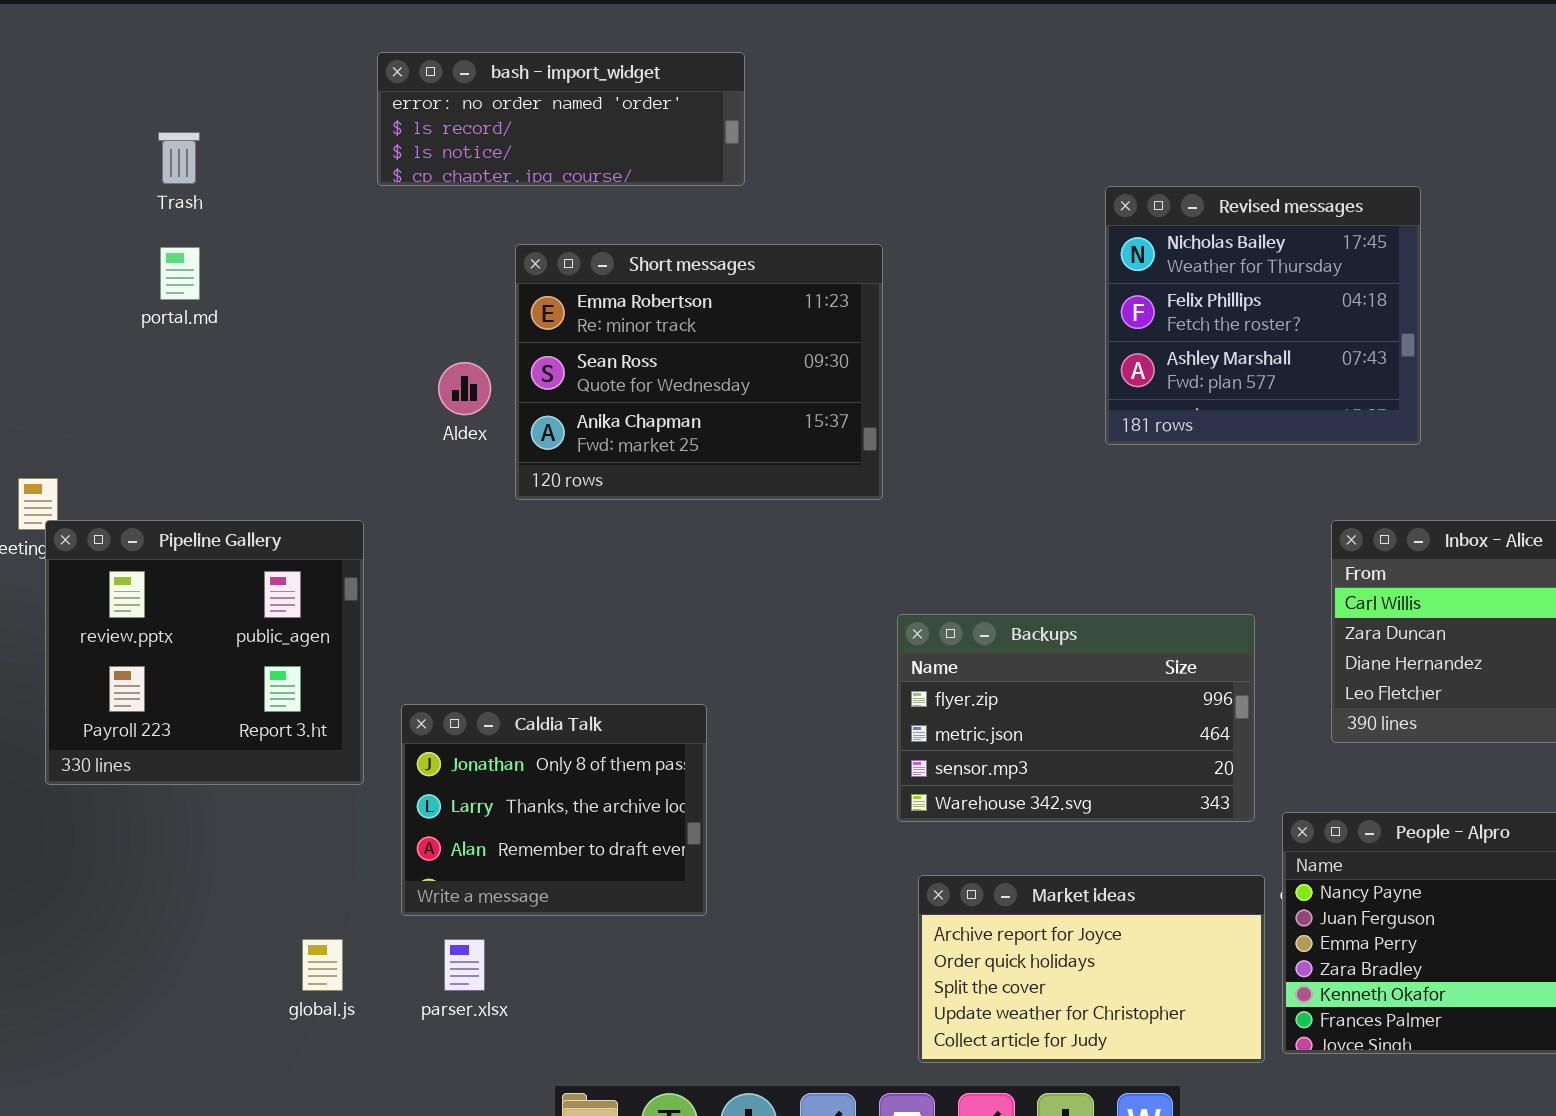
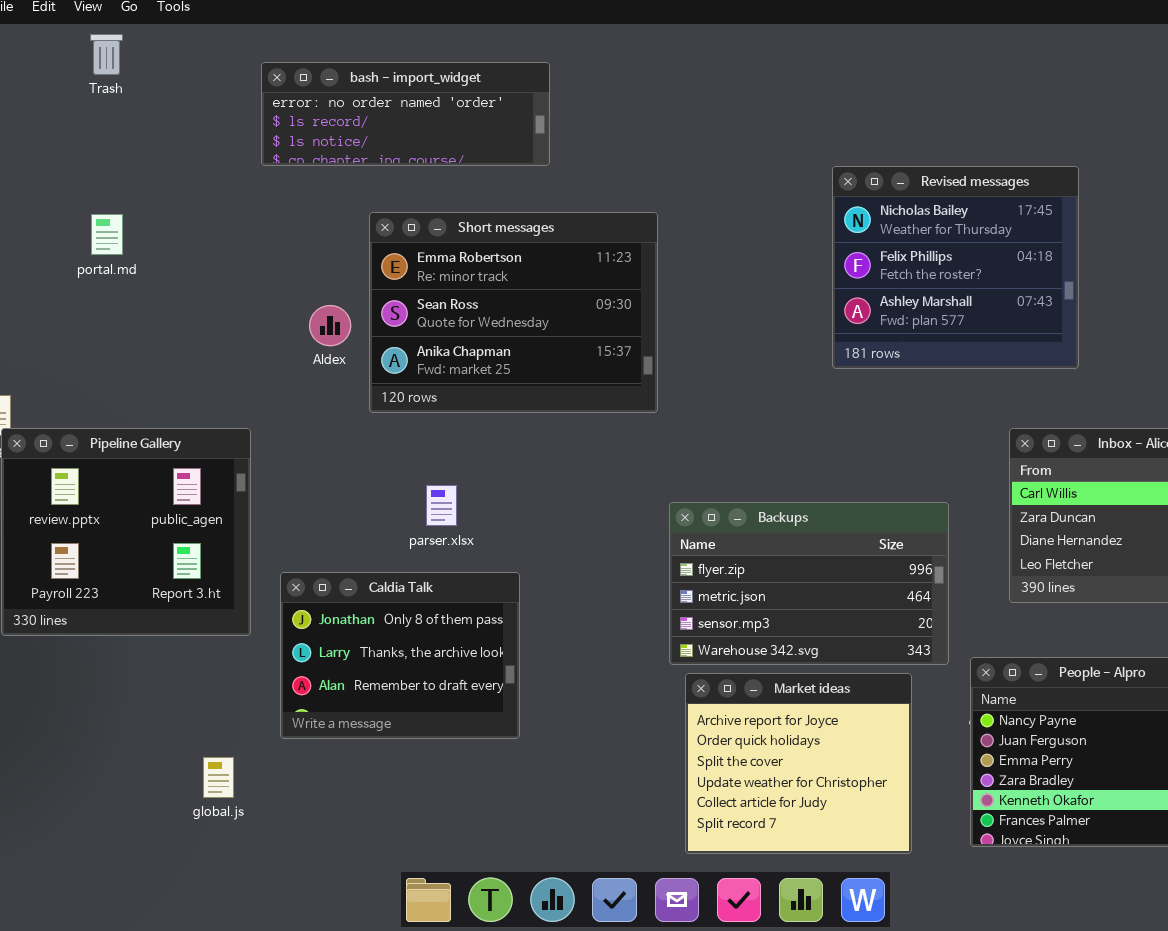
Trash: [158,132,200,184] -> [90,34,123,75], moved
Market ideas: [918,875,1265,1063] -> [685,673,912,854], resized
parser.xlsx: [444,939,485,991] -> [426,485,457,526], moved

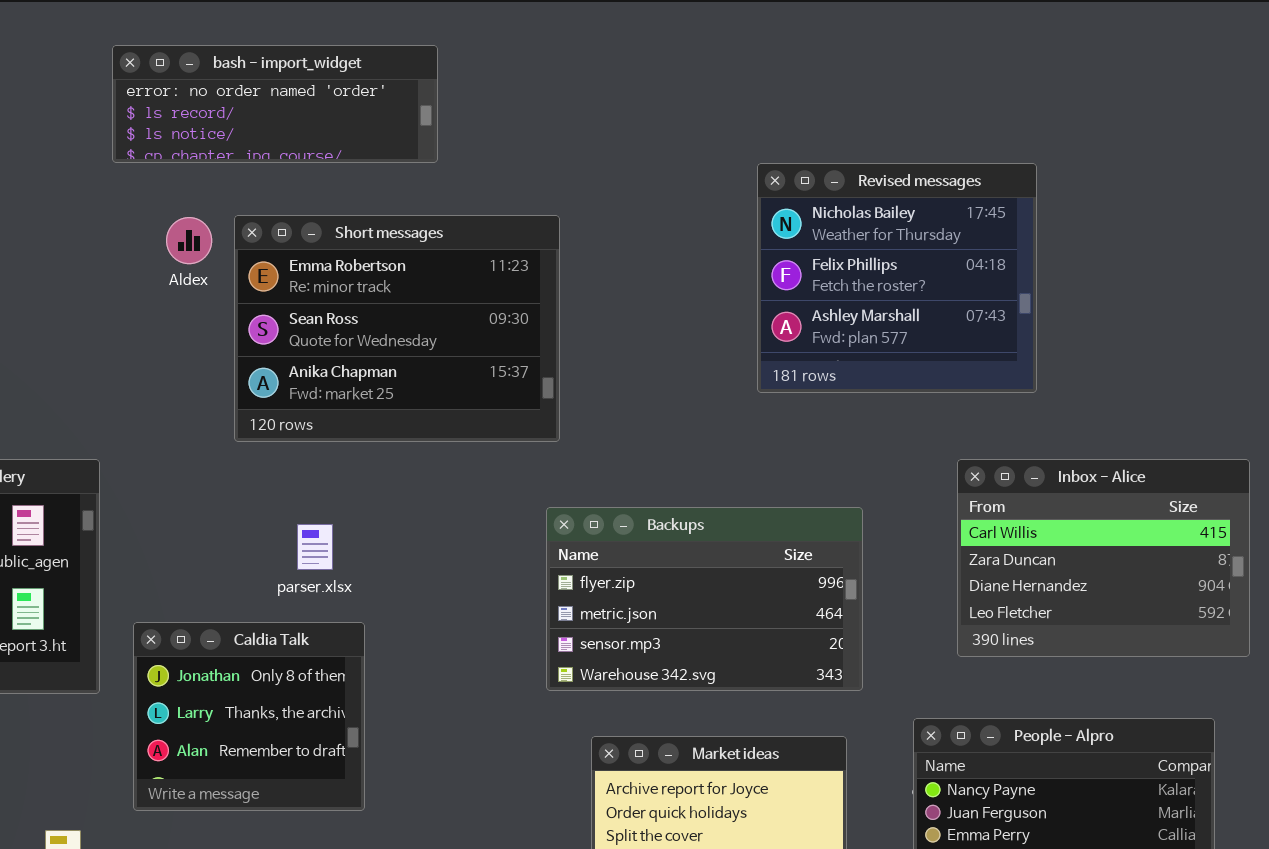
Aldex: [309,305,351,346] -> [166,217,212,264], moved
Backups: [669,502,949,665] -> [546,507,863,691], moved
Caldia Talk: [280,572,520,739] -> [133,622,365,811], resized

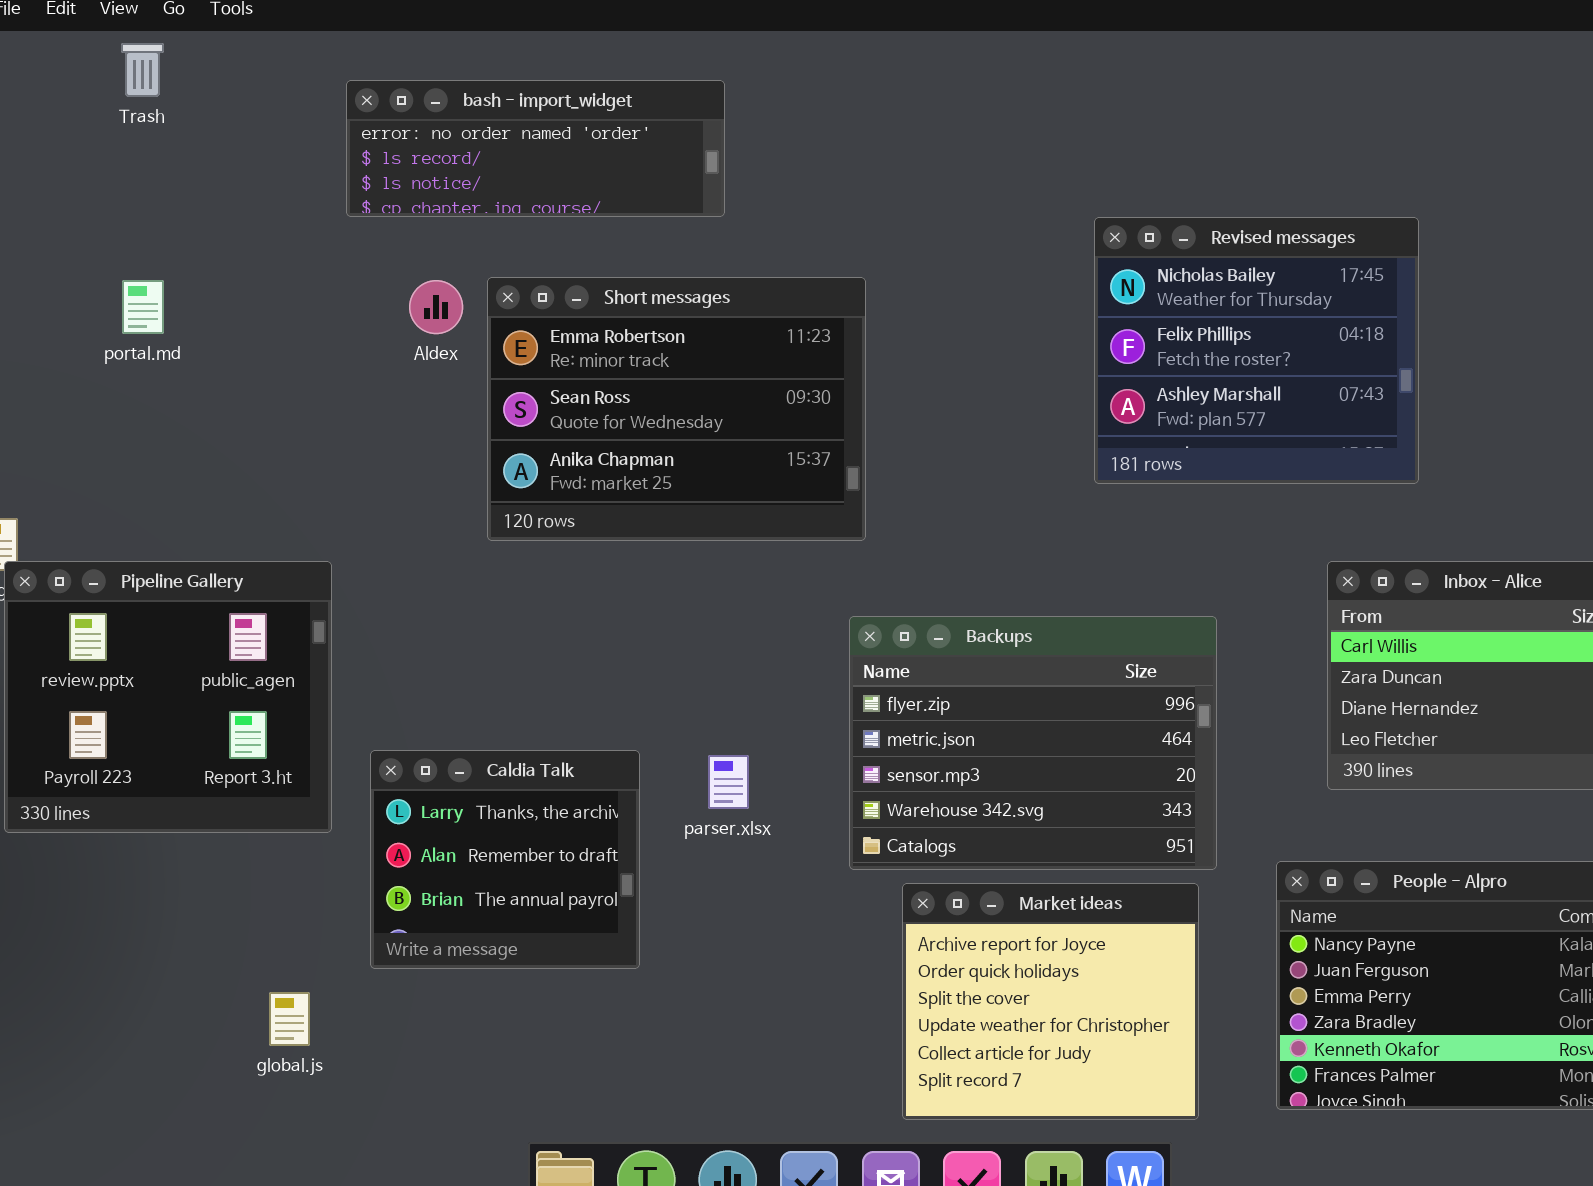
Backups: [546,507,863,691] -> [849,616,1217,870], resized
parser.xlsx: [297,524,333,570] -> [708,755,749,809], moved
Caldia Talk: [133,622,365,811] -> [370,750,640,969], scrolled down 1 row

